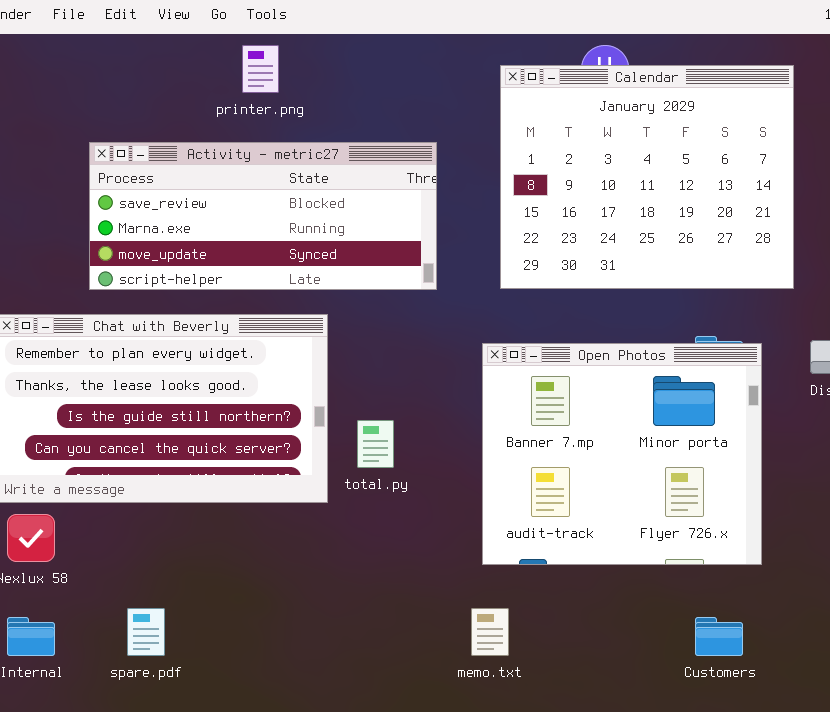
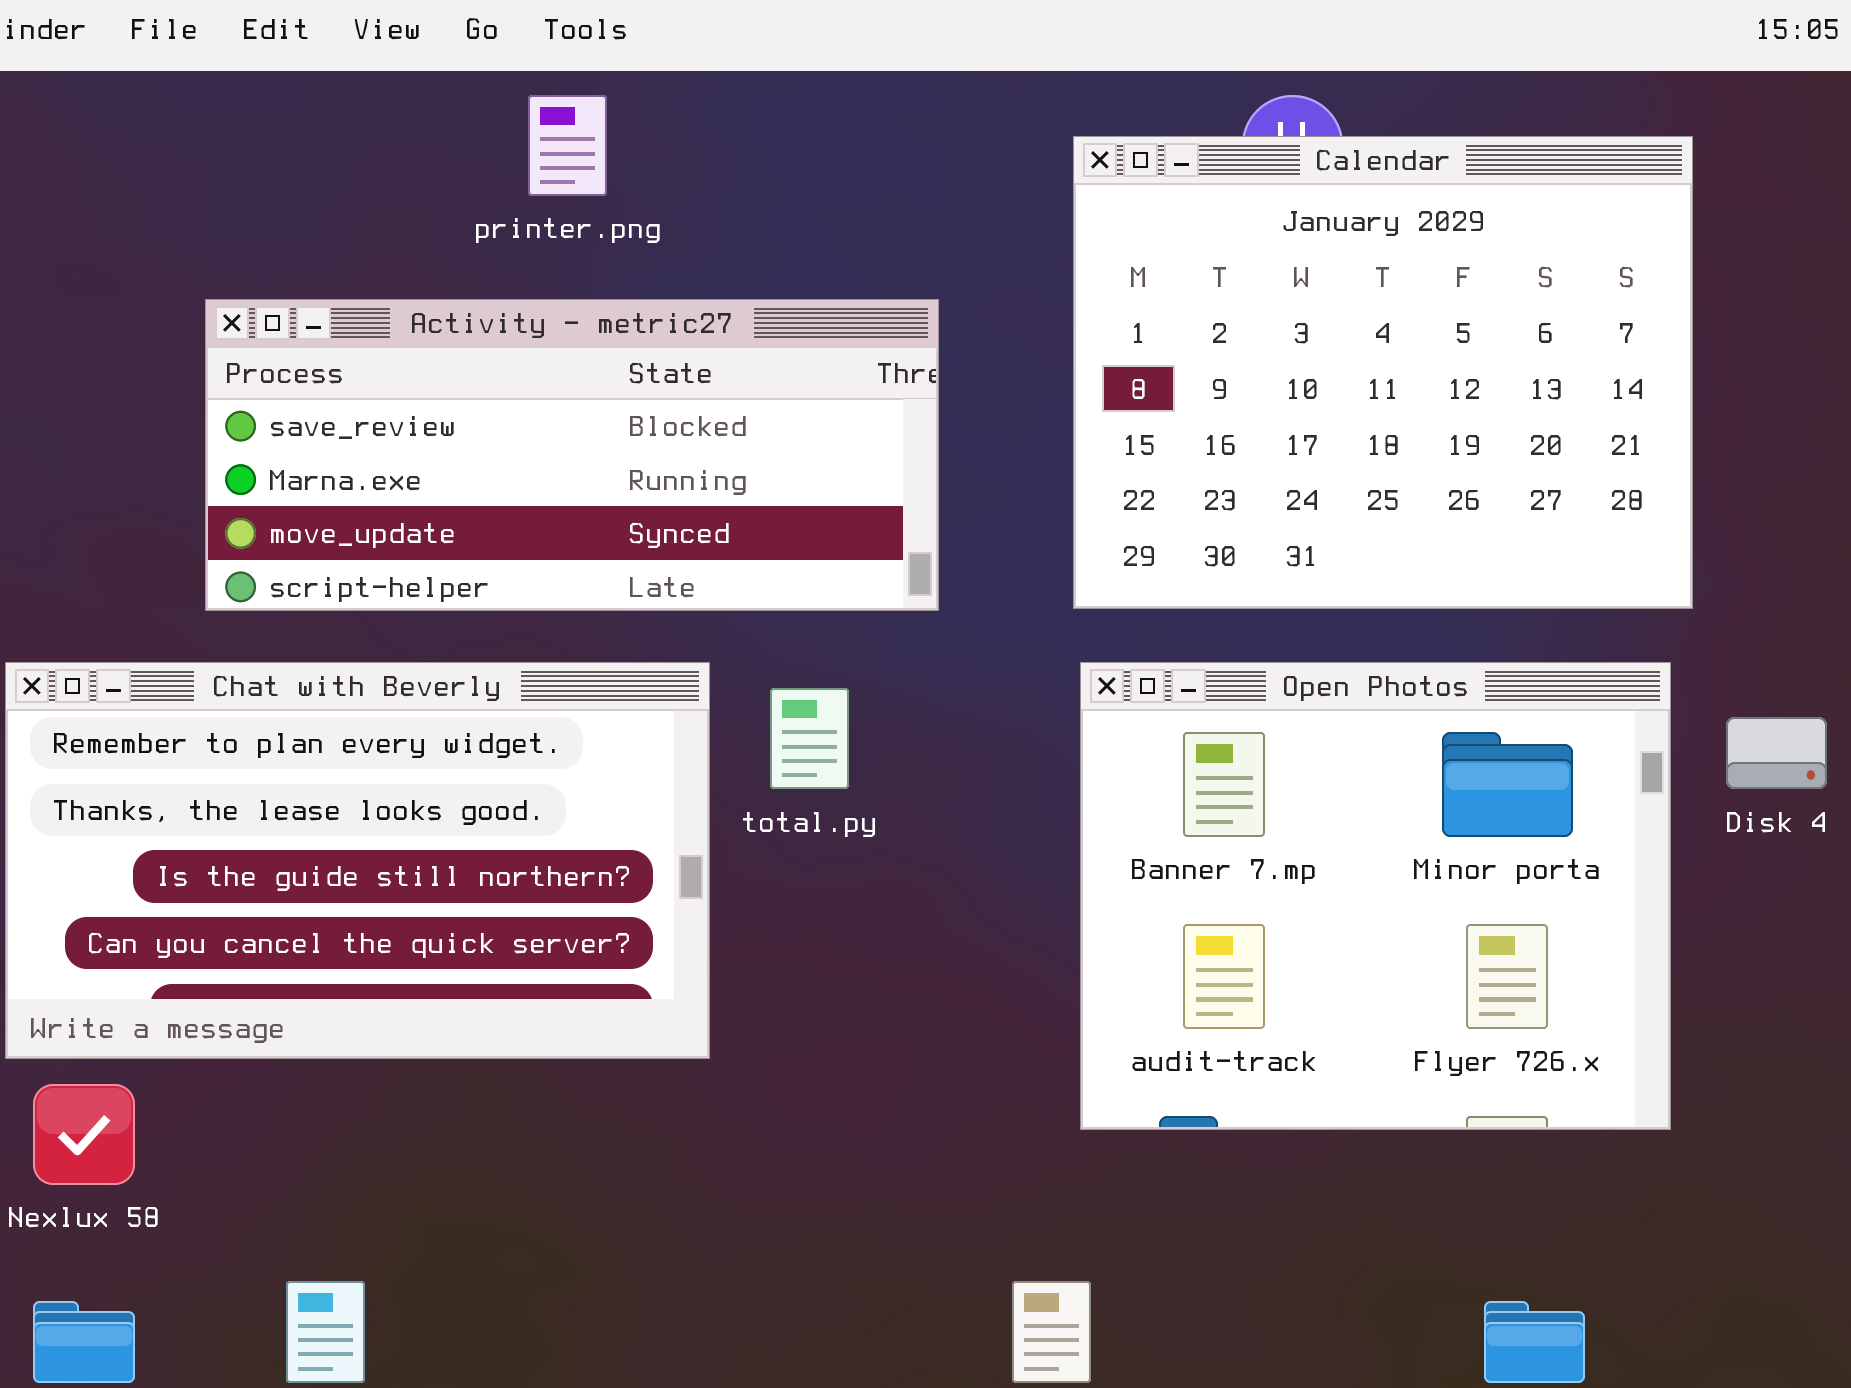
Open Photos: [482,343,762,565] -> [1080,662,1671,1130], moved
total.py: [357,420,394,468] -> [770,688,849,789], moved

